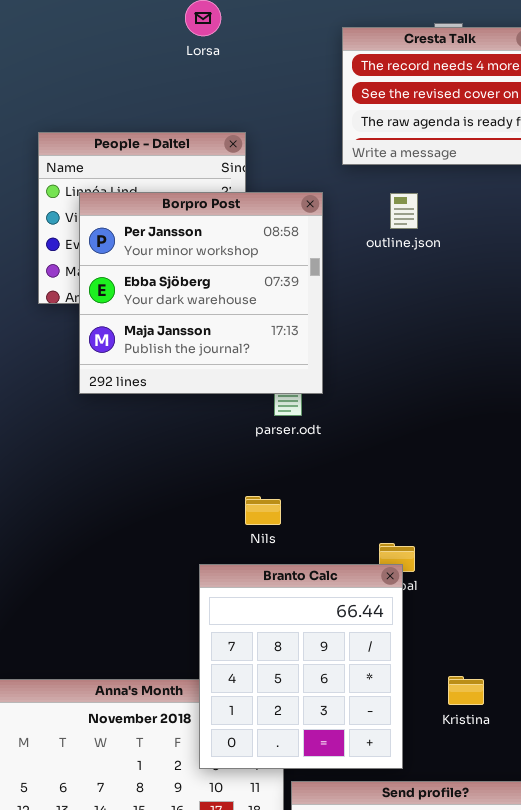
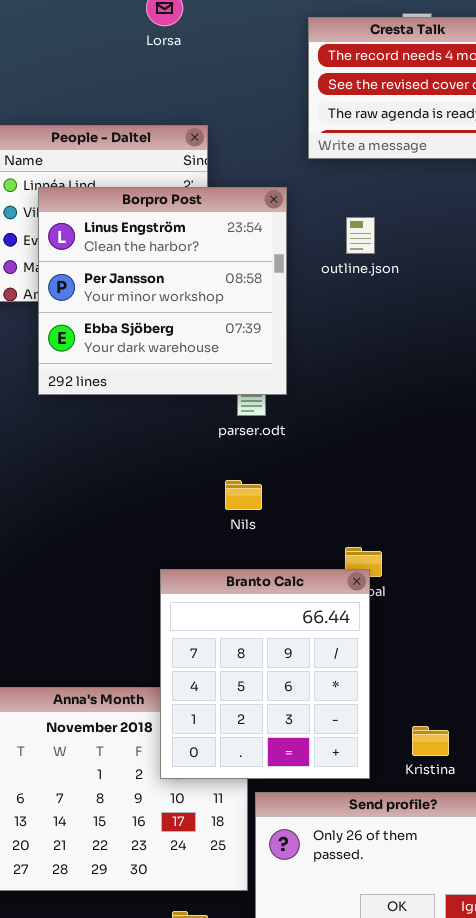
Borpro Post: [79,192,323,394] -> [38,187,287,395], scrolled up 1 row
outline.json: [390,193,418,229] -> [346,217,375,254], moved
Nils: [245,496,281,525] -> [225,480,262,510], moved
Kristina: [448,676,484,705] -> [412,726,449,756], moved

